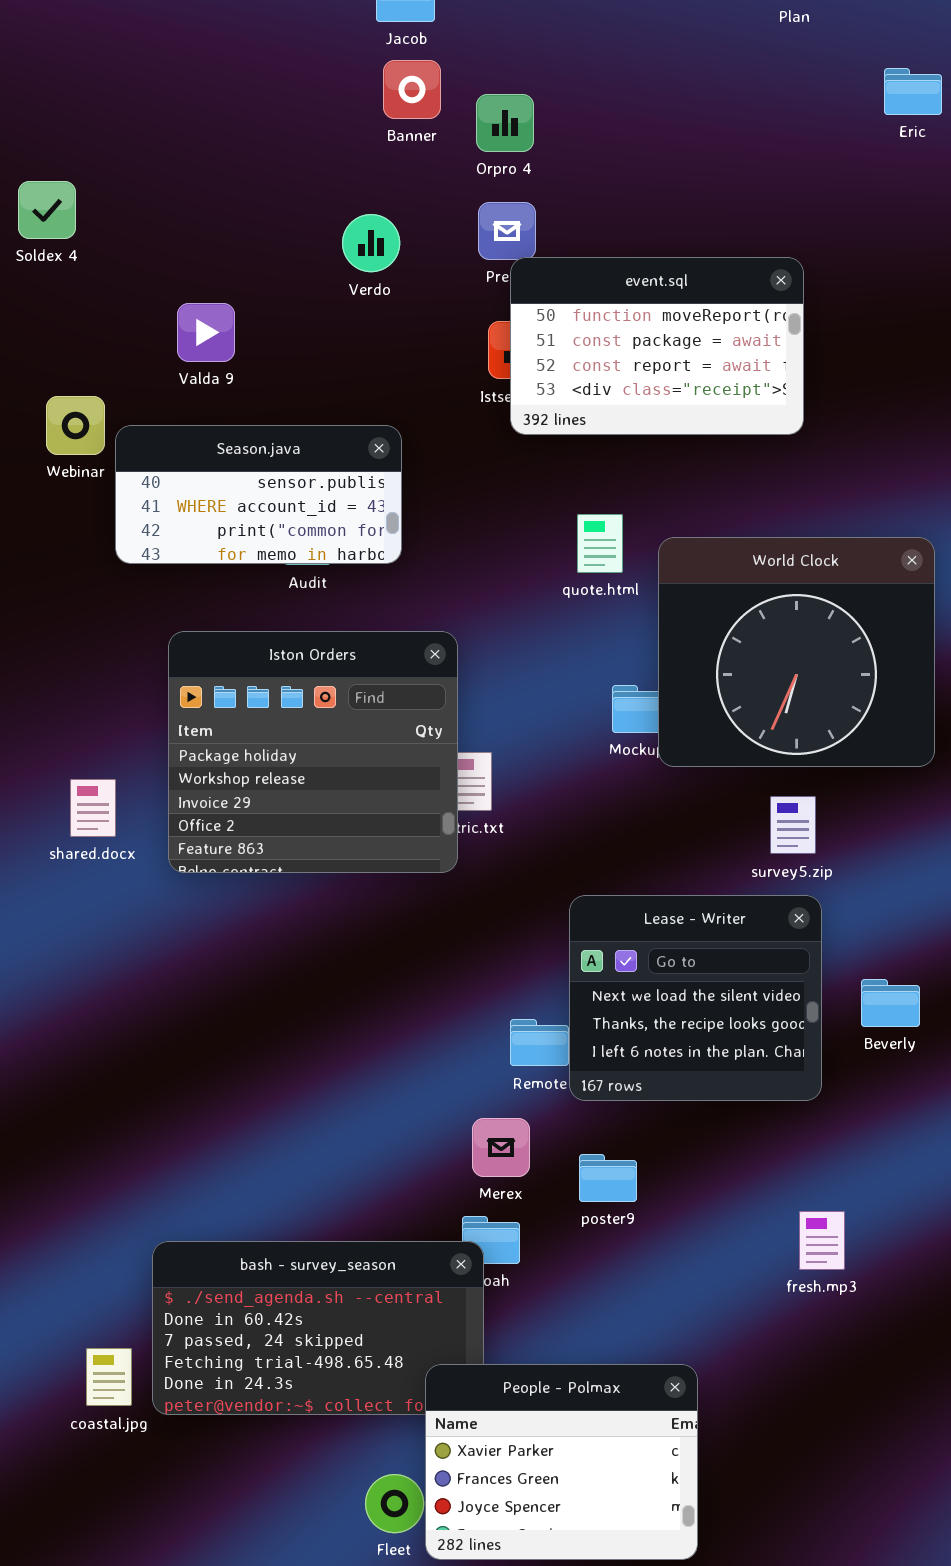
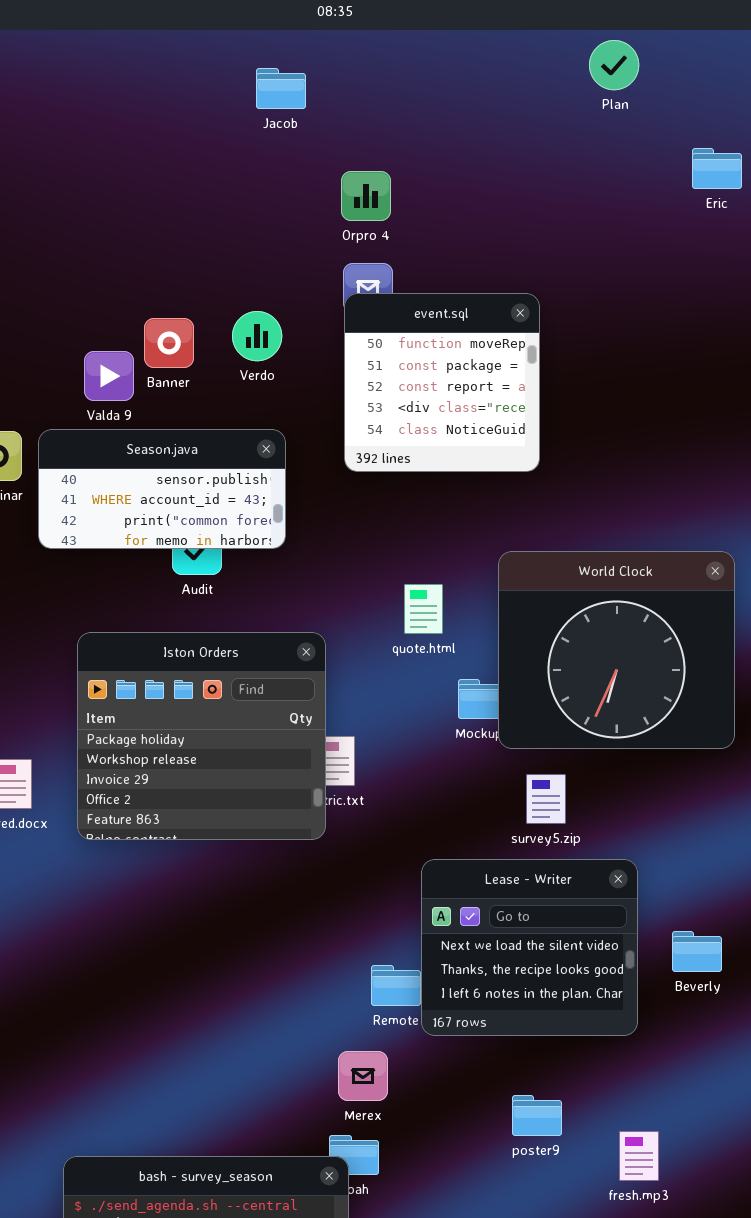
Banner: [383,60,441,119] -> [144,318,194,368], moved
Verdo: [342,214,400,272] -> [232,311,282,361], moved
event.sql: [510,257,804,435] -> [344,293,540,472], moved, resized
Season.java: [115,425,402,564] -> [38,429,286,549], moved
quote.html: [577,514,623,573] -> [404,584,443,634], moved
survey5.zip: [770,796,816,854] -> [526,774,566,824], moved
poster9: [579,1154,637,1202] -> [512,1095,562,1136], moved

